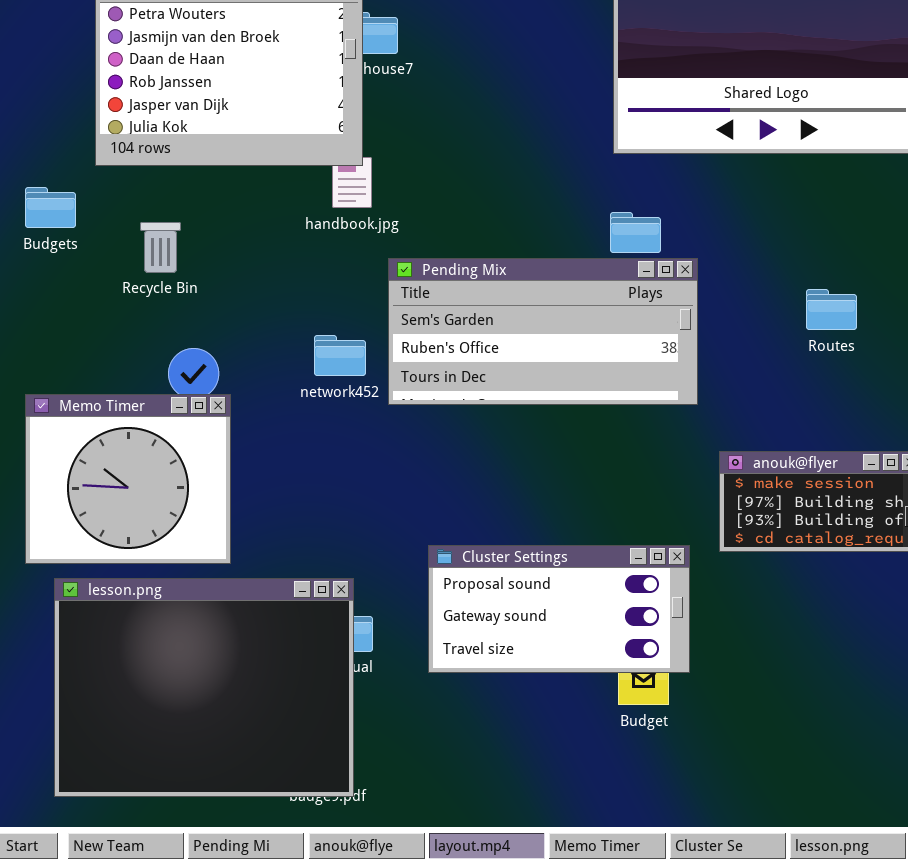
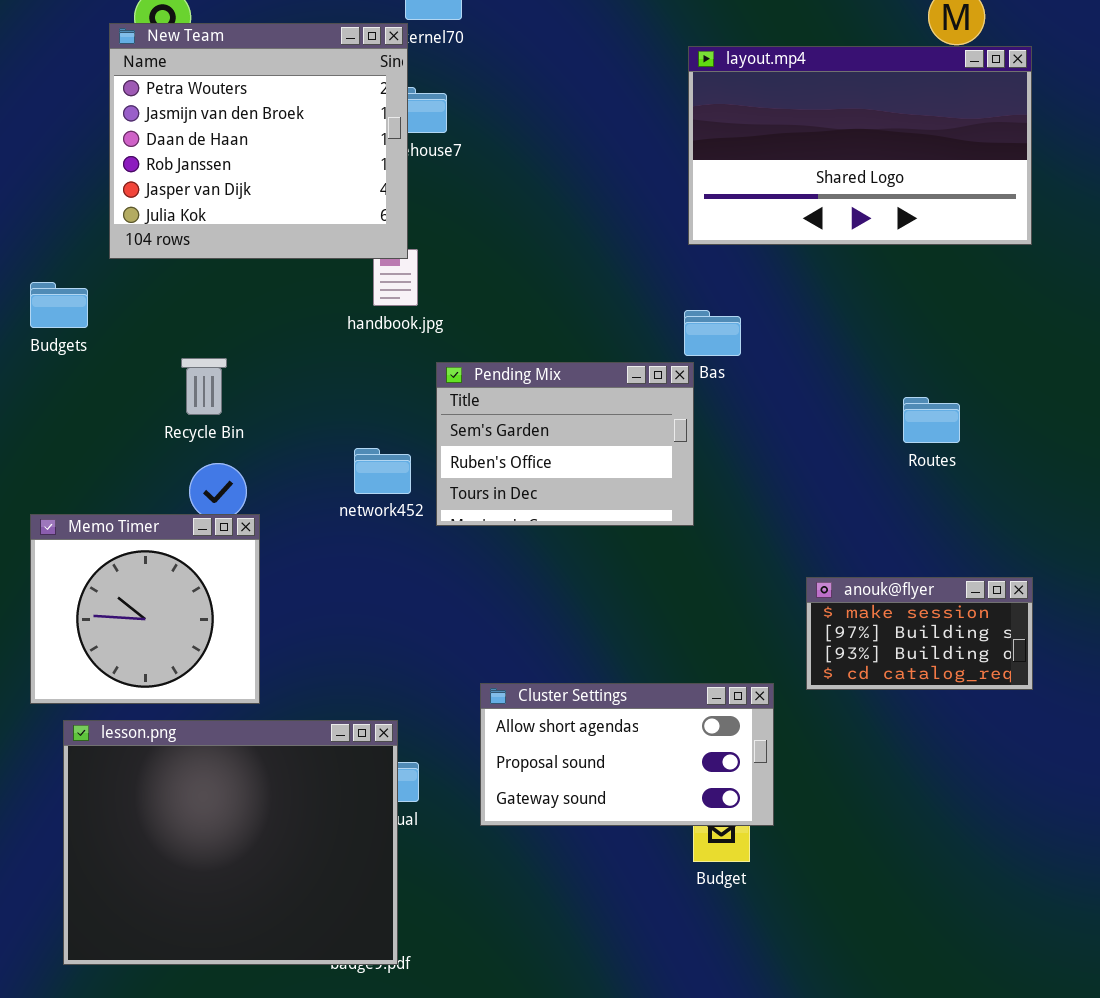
Recycle Bin: [140,222,181,273] -> [181,358,227,415], moved
Pending Mix: [388,258,698,405] -> [436,362,694,526], resized
Cluster Settings: [428,545,690,673] -> [480,683,774,826], scrolled up 1 row

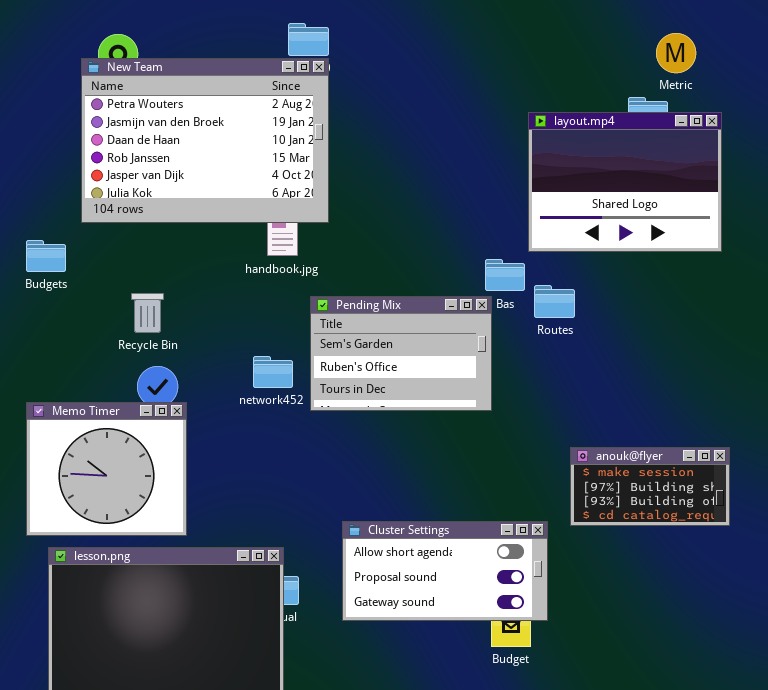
New Team: [109,23,408,259] -> [81,58,329,223], resized
layout.mp4: [688,46,1032,245] -> [528,112,722,252], moved, resized
Routes: [903,397,960,443] -> [534,285,575,318], moved

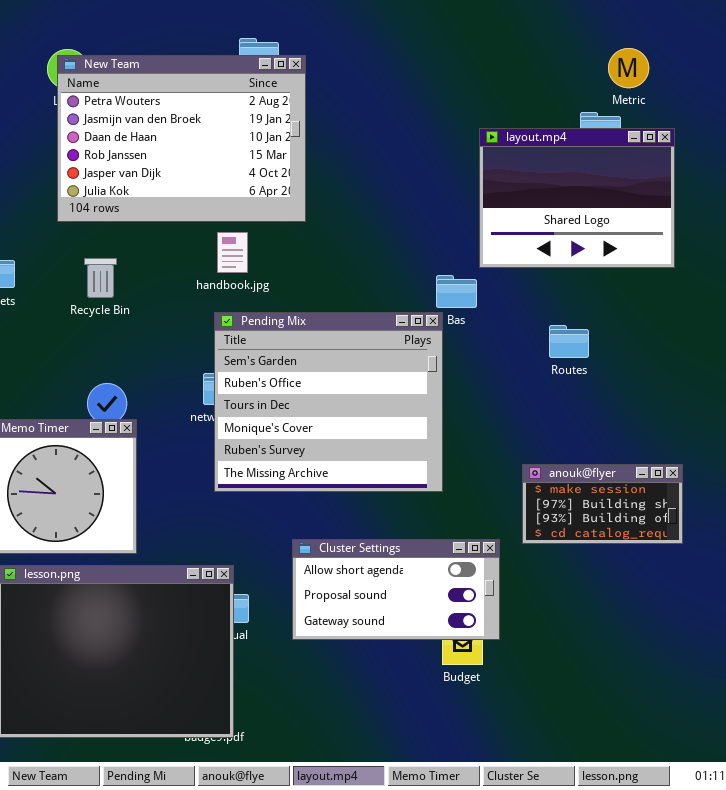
New Team: [81,58,329,223] -> [57,55,306,222], moved
Routes: [534,285,575,318] -> [549,325,589,358], moved
Recycle Bin: [131,293,164,333] -> [84,258,117,298], moved
Pending Mix: [310,296,492,411] -> [214,312,443,492], resized

